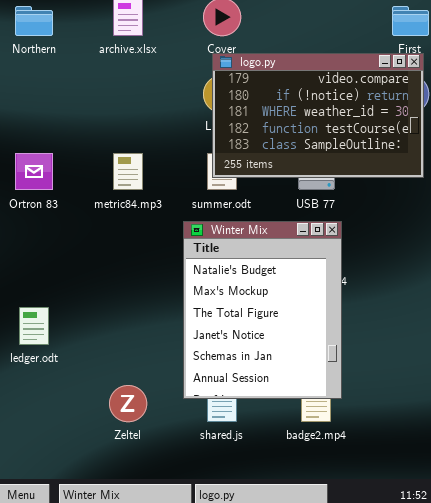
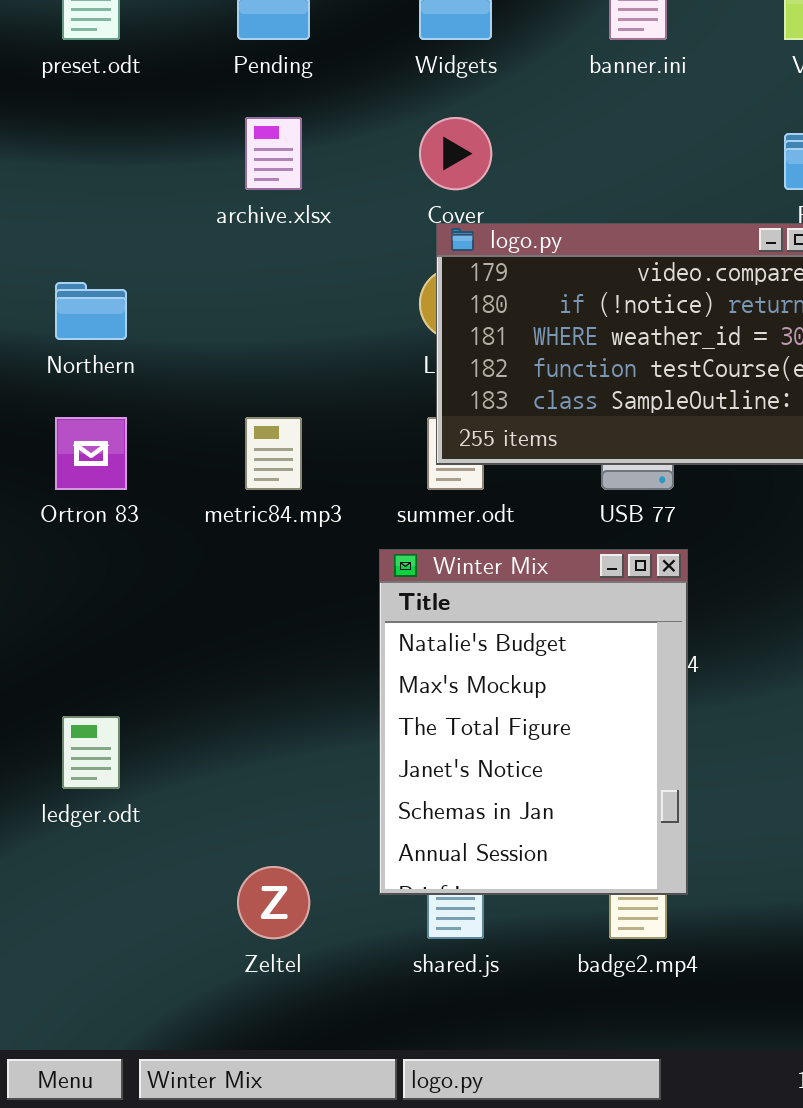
Northern: [15,6,53,36] -> [55,282,127,340], moved

